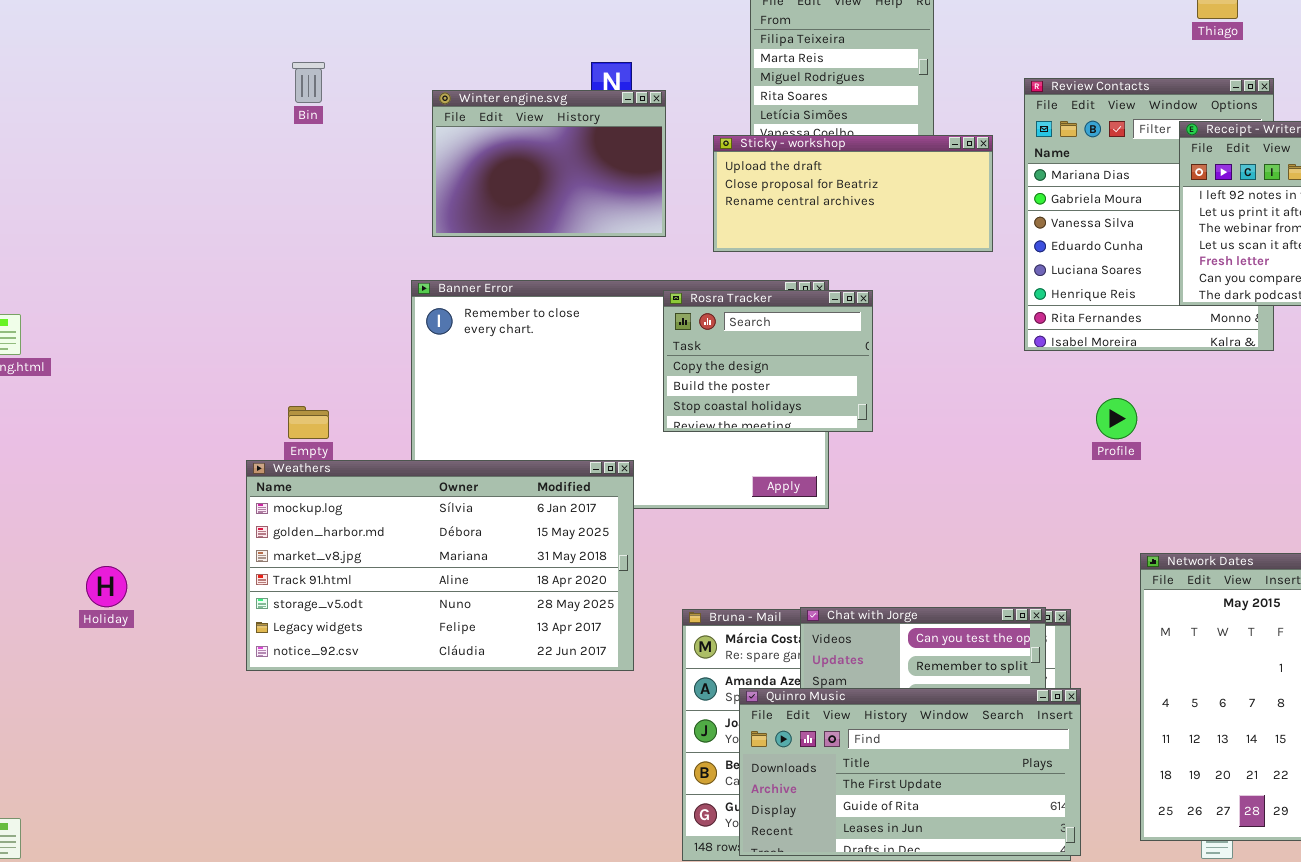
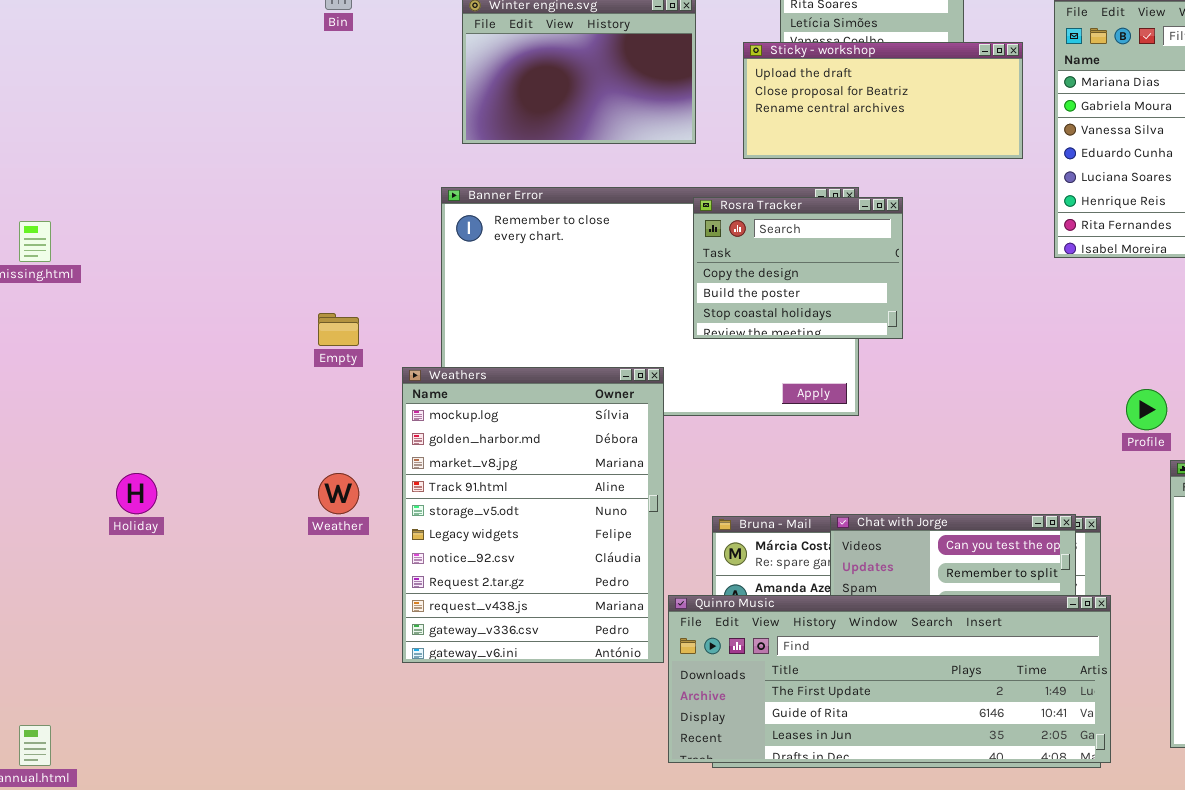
Profile: [1096,398,1137,439] -> [1126,389,1167,430], moved
Weathers: [246,460,634,671] -> [402,367,664,663], resized
Quinro Music: [739,688,1081,856] -> [668,595,1111,763], resized

